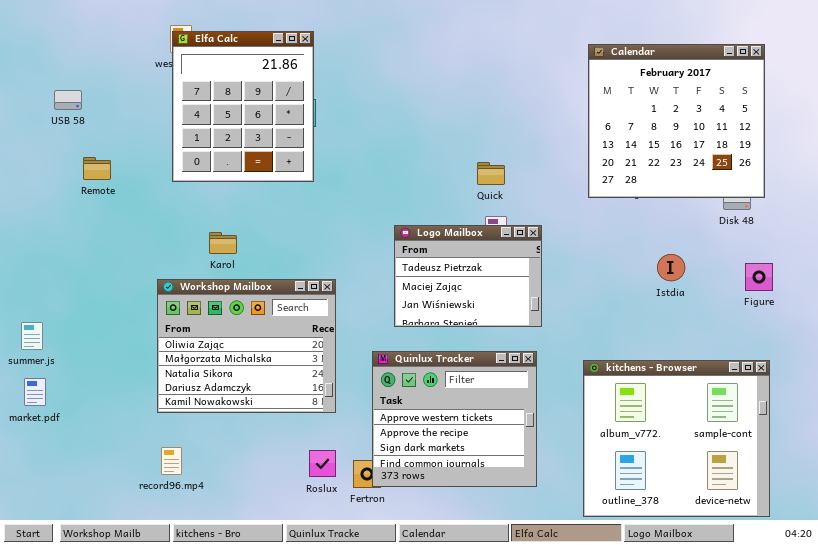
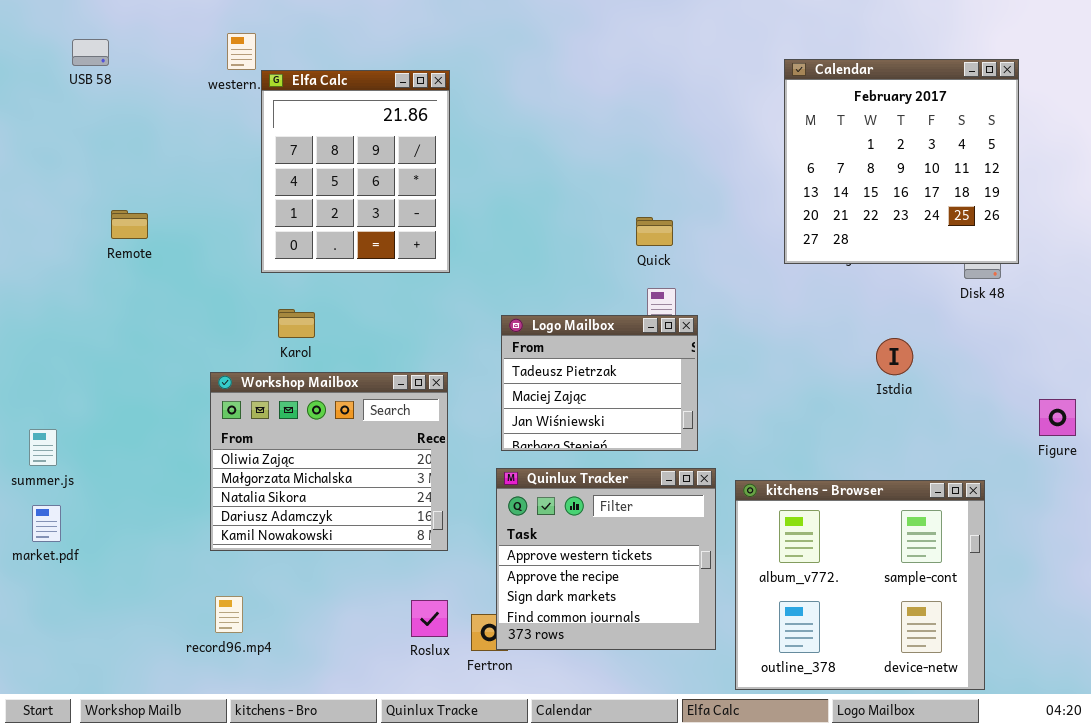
Elfa Calc: [172,31,314,182] -> [261,70,450,273], moved
USB 58: [54,90,82,110] -> [72,39,109,66], moved
Logo Mailbox: [394,225,542,327] -> [501,315,698,451], moved
Figure: [745,263,773,291] -> [1039,399,1076,436], moved
kitchens - Browser: [583,360,770,517] -> [735,480,985,690], moved

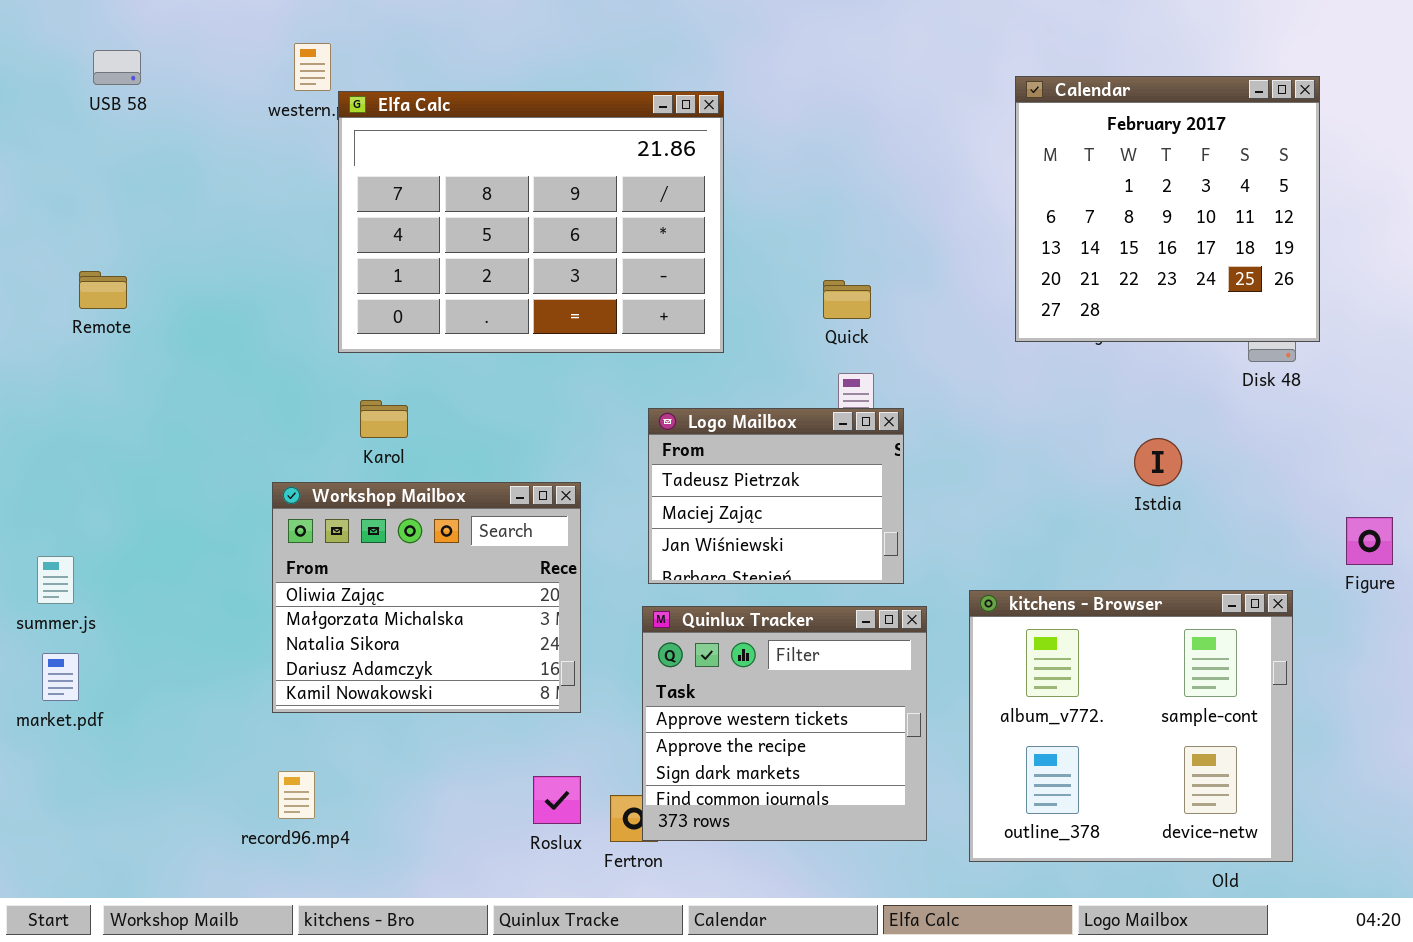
Elfa Calc: [261,70,450,273] -> [338,91,724,353], resized
Remote: [111,210,148,239] -> [79,271,127,309], moved
kitchens - Browser: [735,480,985,690] -> [969,590,1293,862], moved

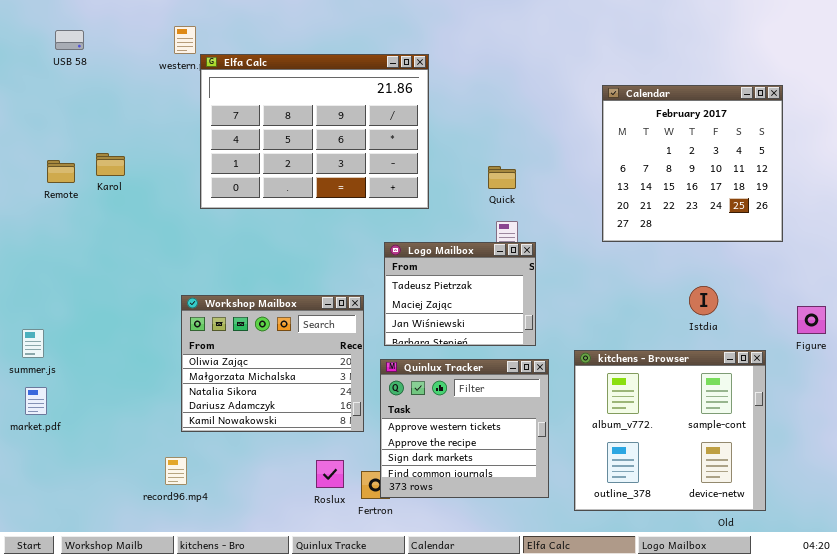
Calendar: [1015,76,1320,342] -> [602,85,783,242], moved
Karol: [360,400,408,438] -> [96,153,125,176], moved
Istdia: [1134,438,1182,486] -> [689,286,718,315], moved
Workshop Mailbox: [272,482,581,713] -> [181,295,364,432], moved

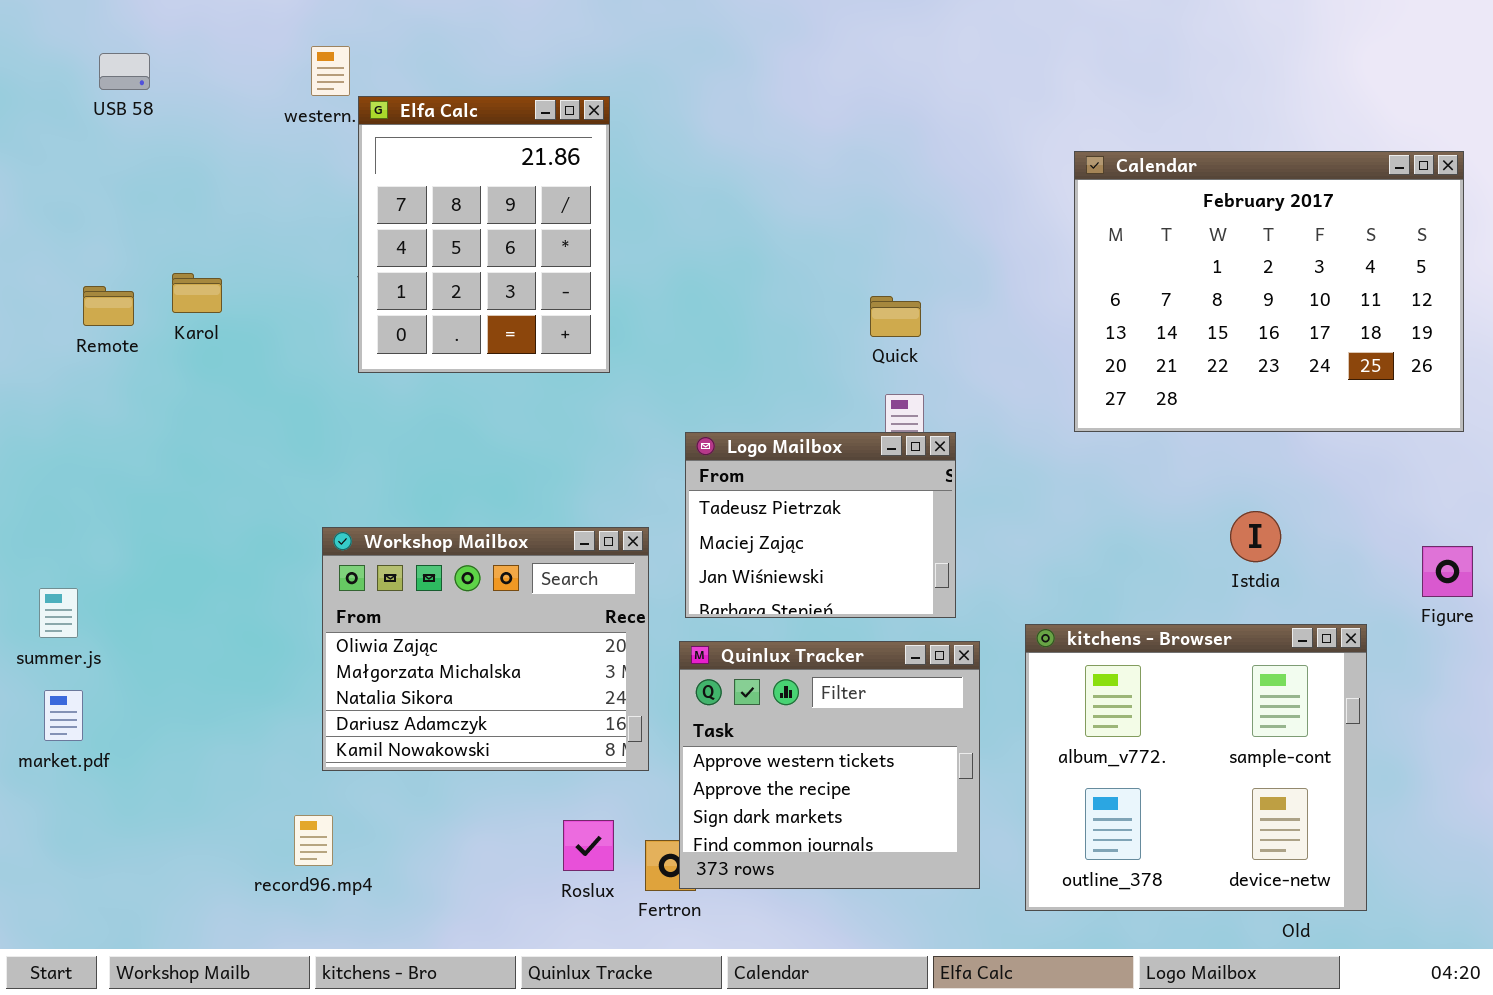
Elfa Calc: [200,54,429,209] -> [358,96,610,373], resized
Calendar: [602,85,783,242] -> [1074,151,1464,432], resized

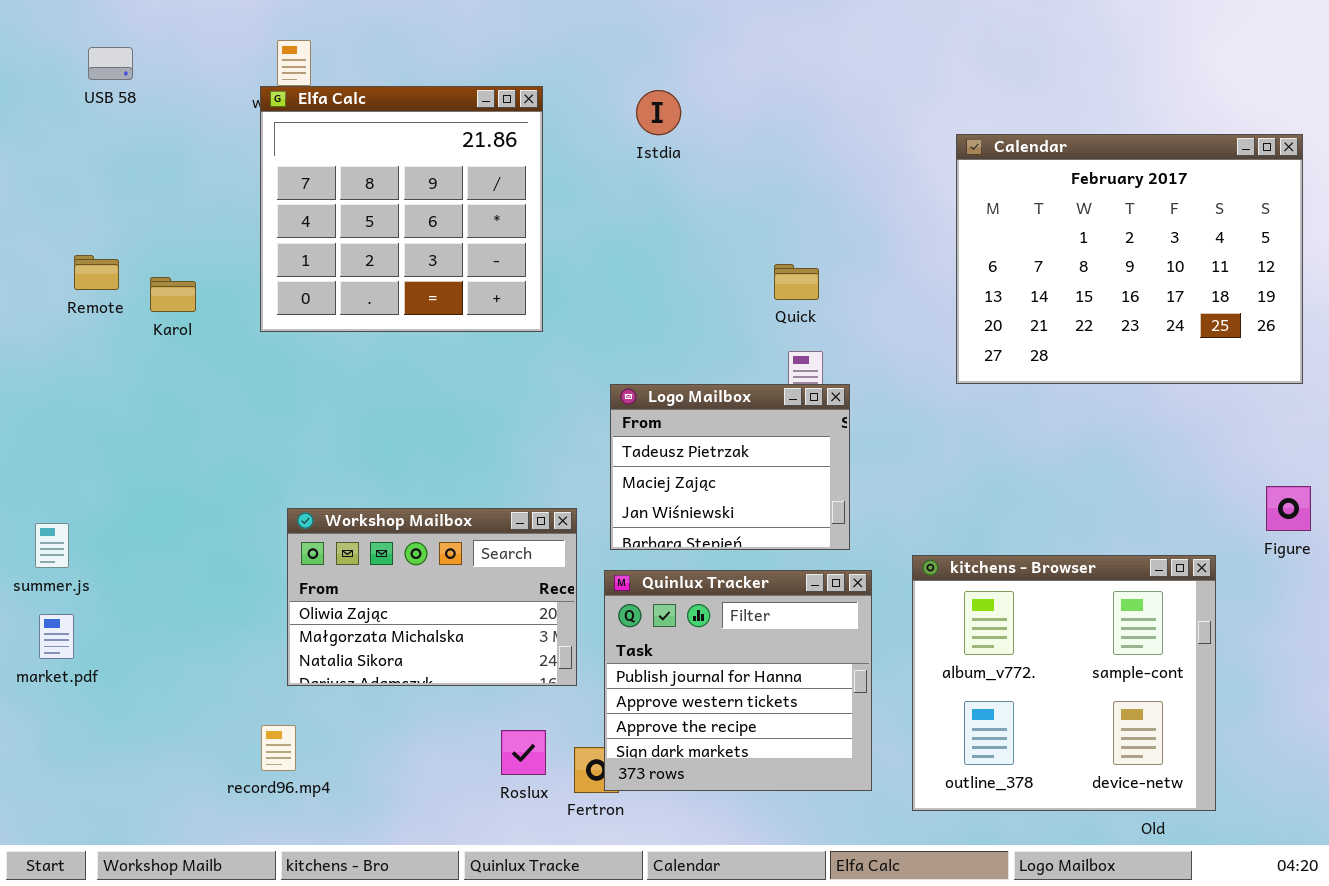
Elfa Calc: [358,96,610,373] -> [260,86,543,332], resized
Karol: [172,273,222,313] -> [150,277,196,312], moved
Istdia: [1230,511,1281,562] -> [636,90,681,135], moved
Workshop Mailbox: [322,527,649,771] -> [287,508,577,686], resized
Quinlux Tracker: [679,641,980,889] -> [604,570,872,791], scrolled up 1 row

